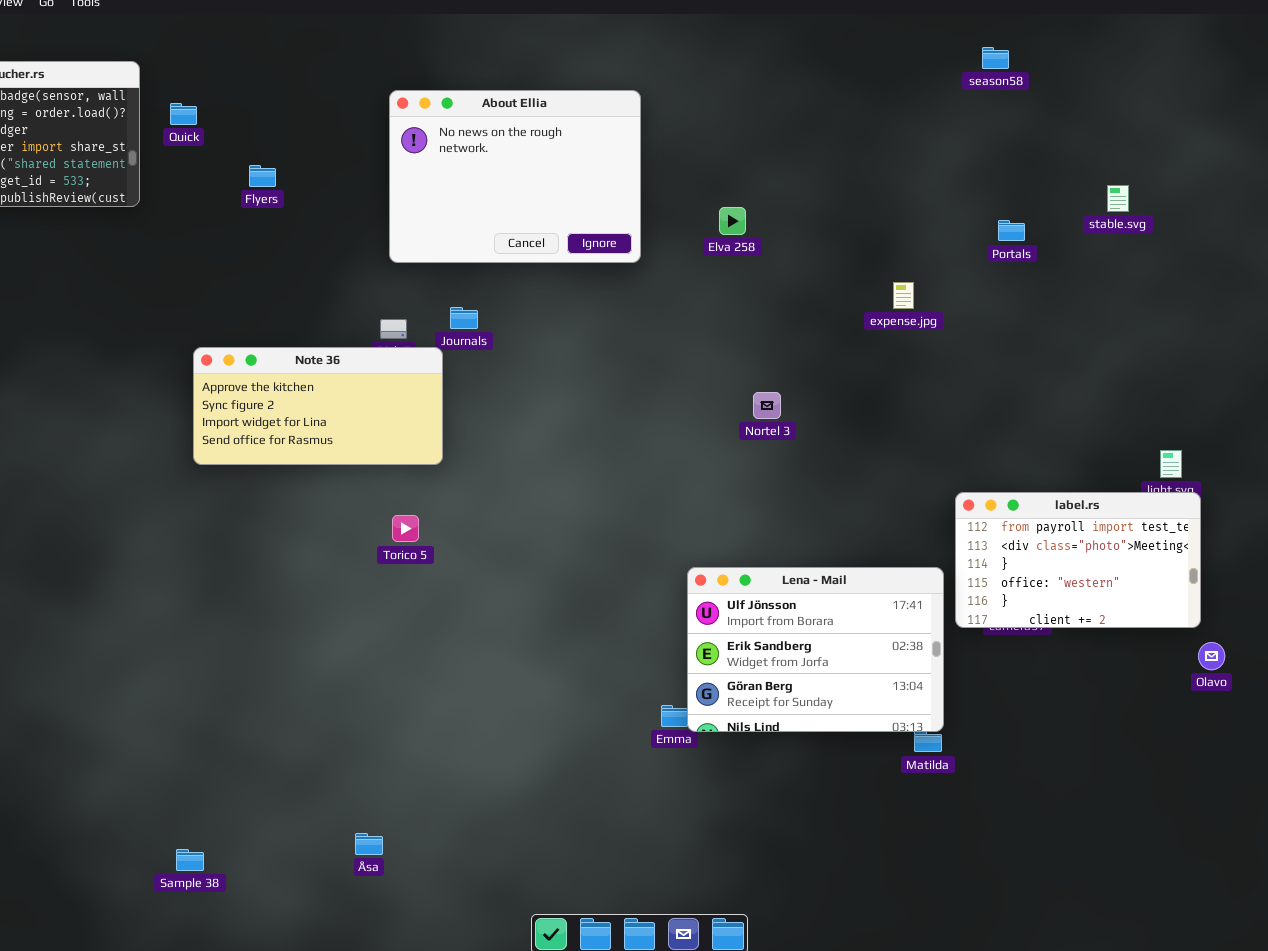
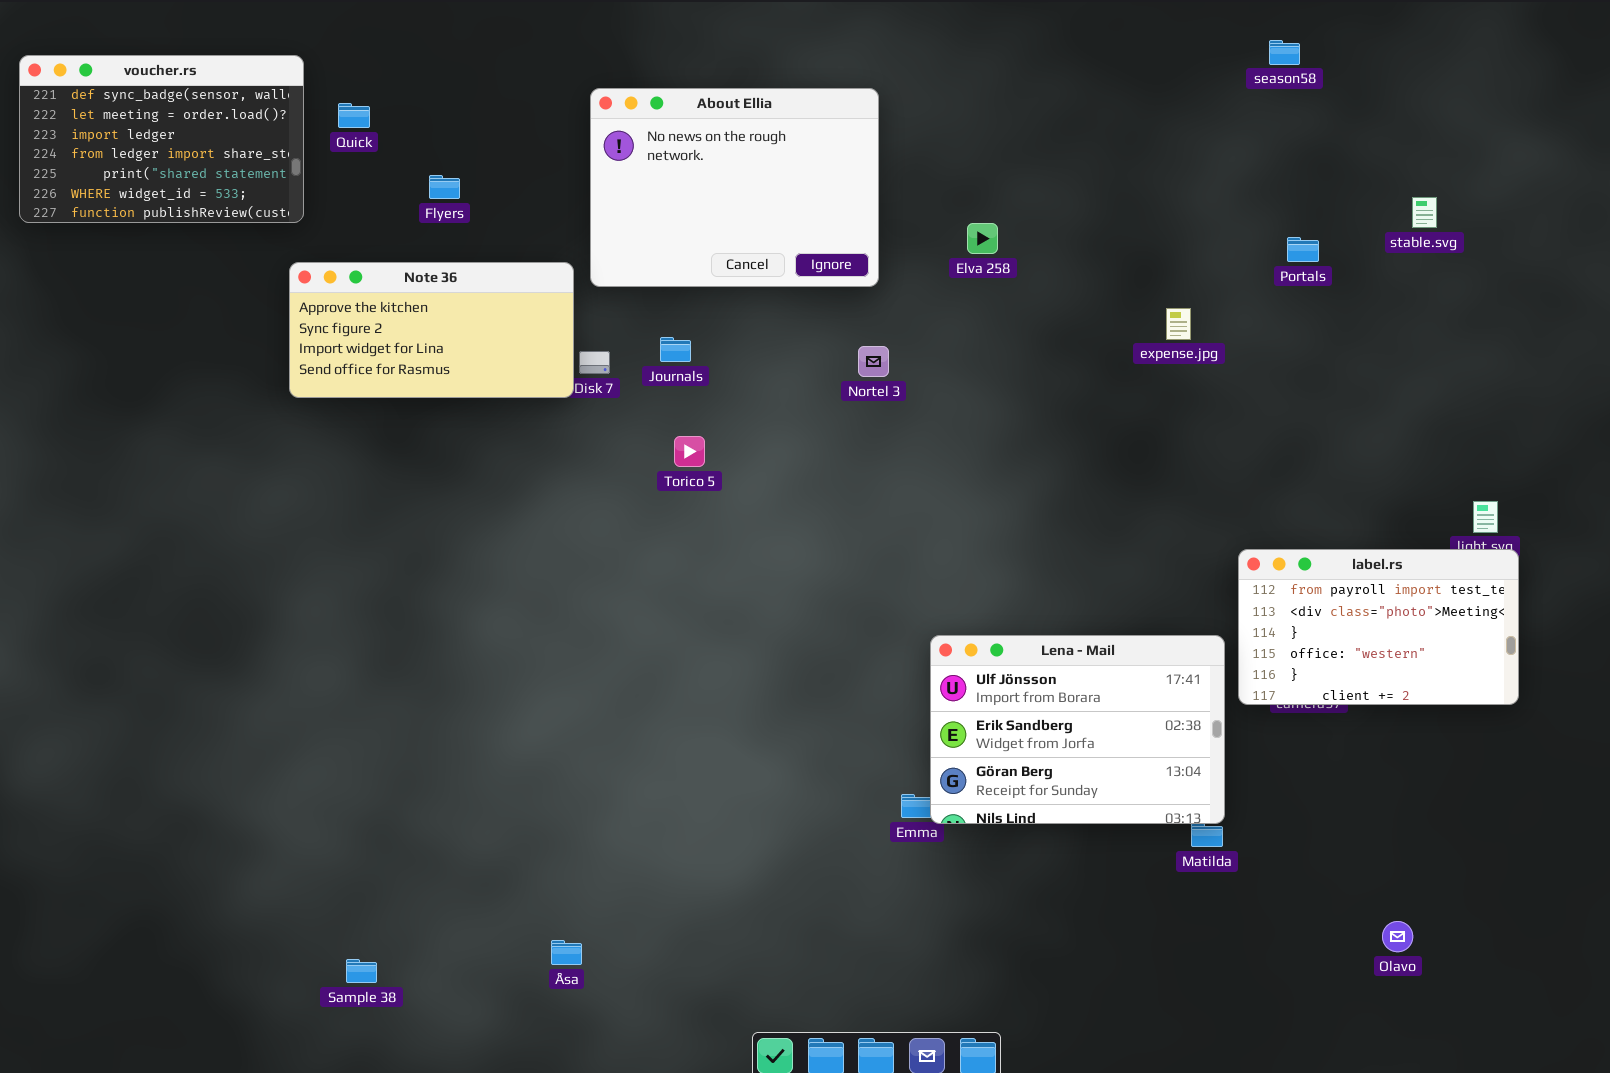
Note 36: [193,347,443,465] -> [289,262,574,398], moved
Nortel 3: [753,392,781,419] -> [858,346,889,377], moved
Torico 5: [392,515,419,542] -> [674,436,705,467], moved
Olavo: [1198,642,1225,670] -> [1382,921,1413,952], moved

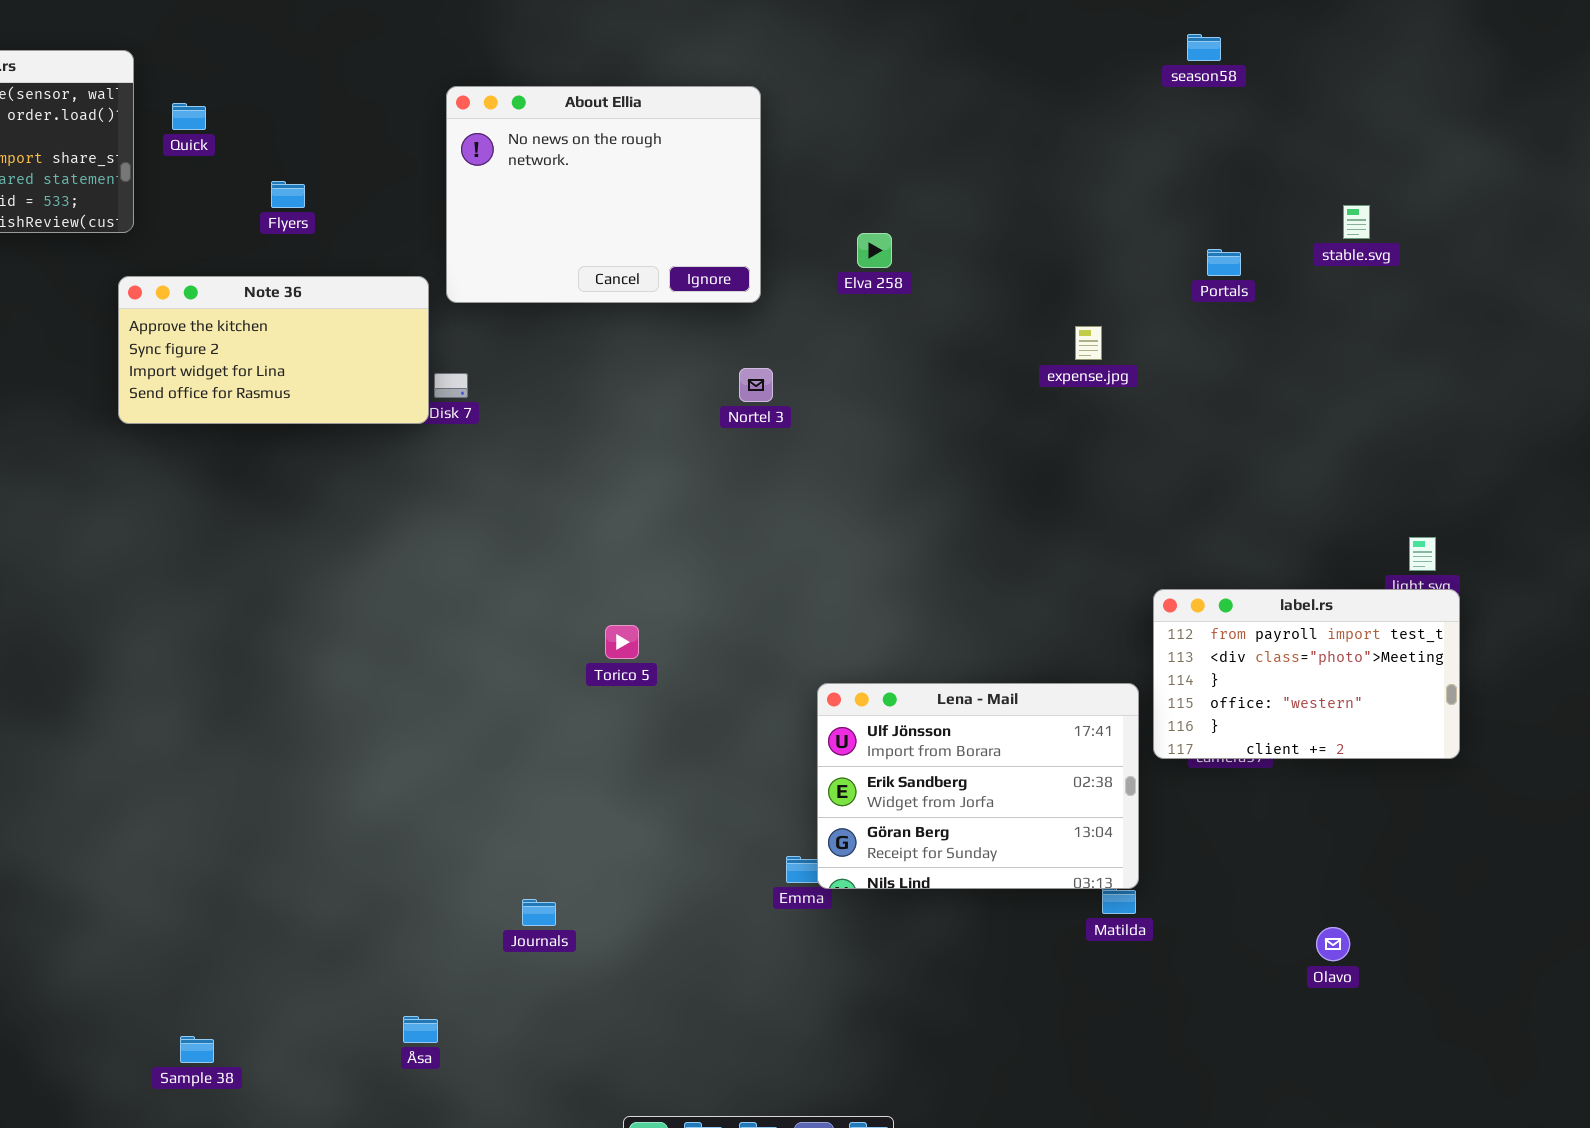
Journals: [660,337,691,362] -> [522,899,556,926], moved
Torico 5: [674,436,705,467] -> [605,625,639,659], moved
Olavo: [1382,921,1413,952] -> [1316,927,1350,961], moved

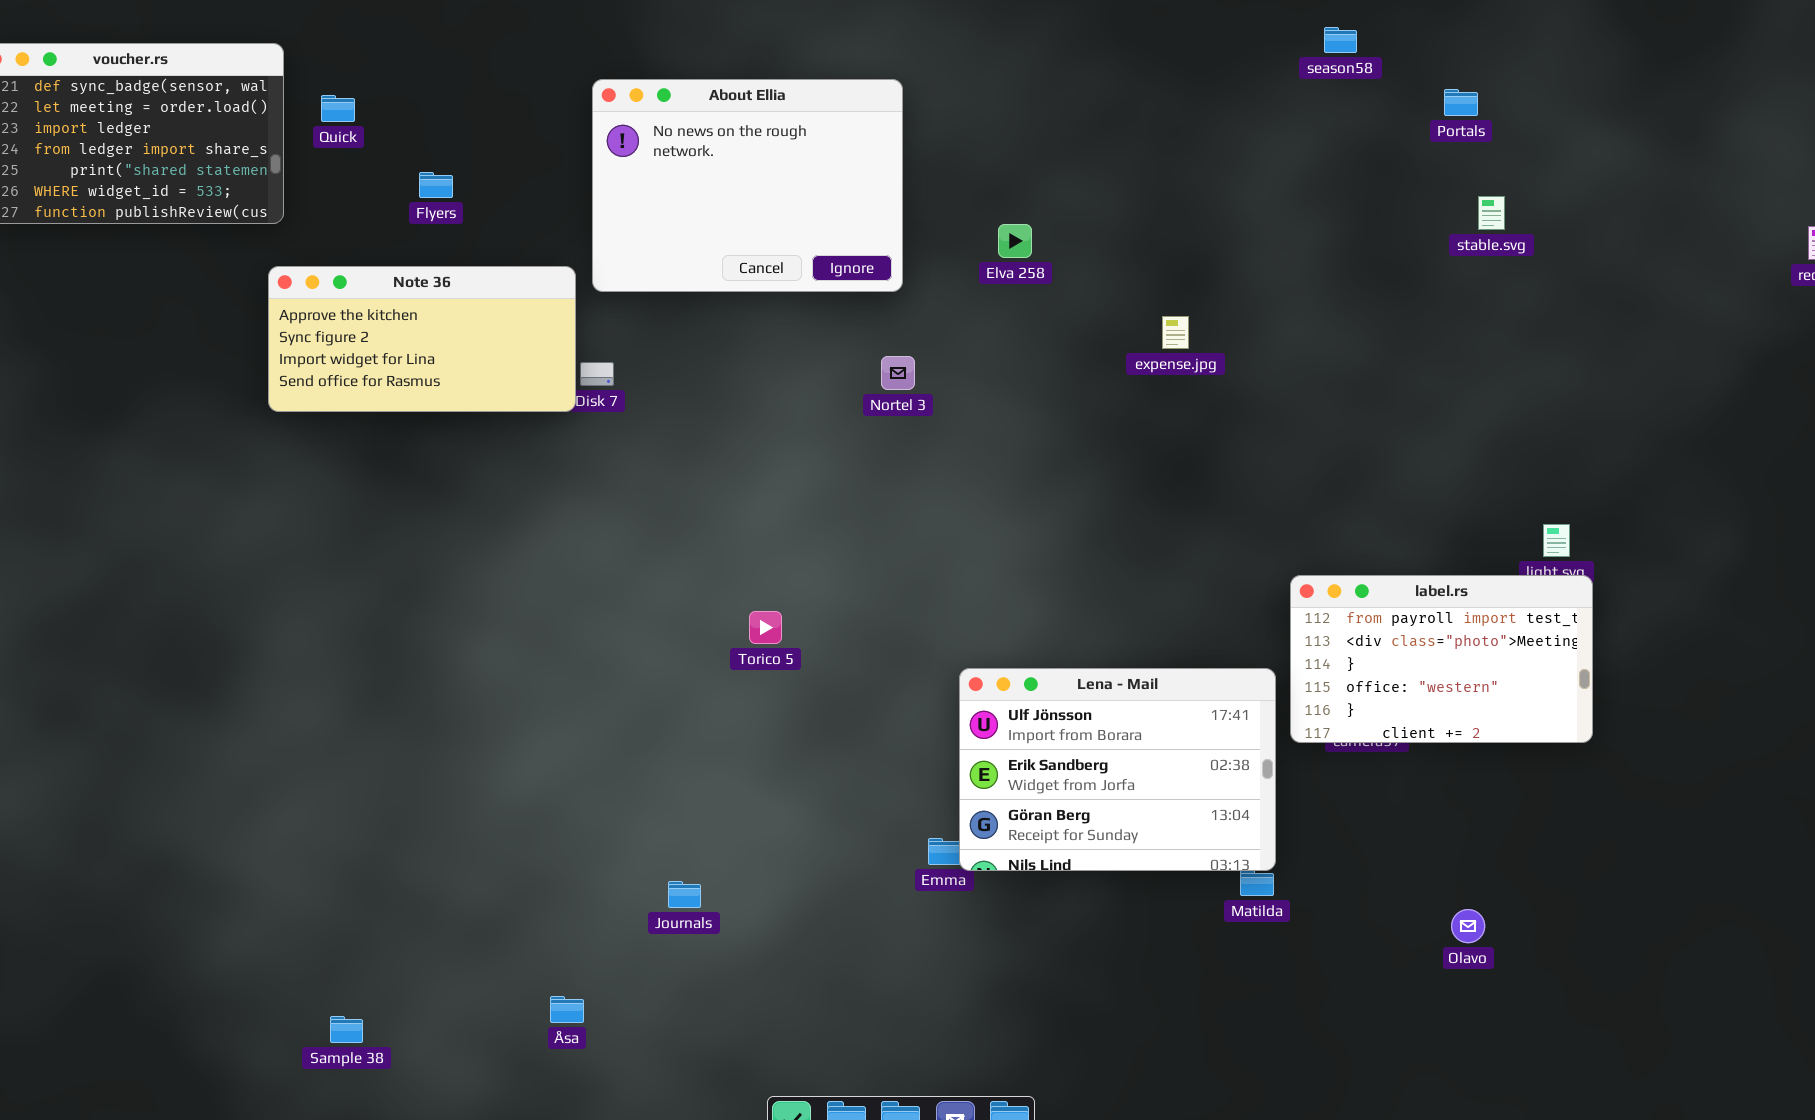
Portals: [1207,249,1241,276] -> [1444,89,1478,116], moved
expense.jpg: [1075,326,1102,360] -> [1162,316,1189,349], moved

